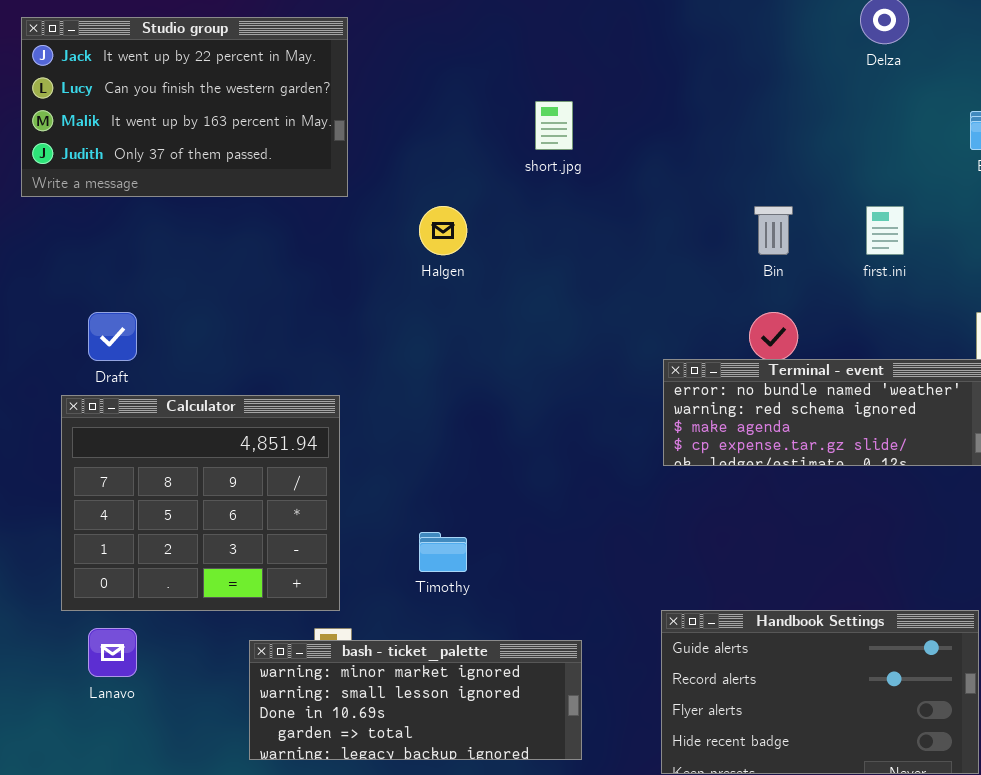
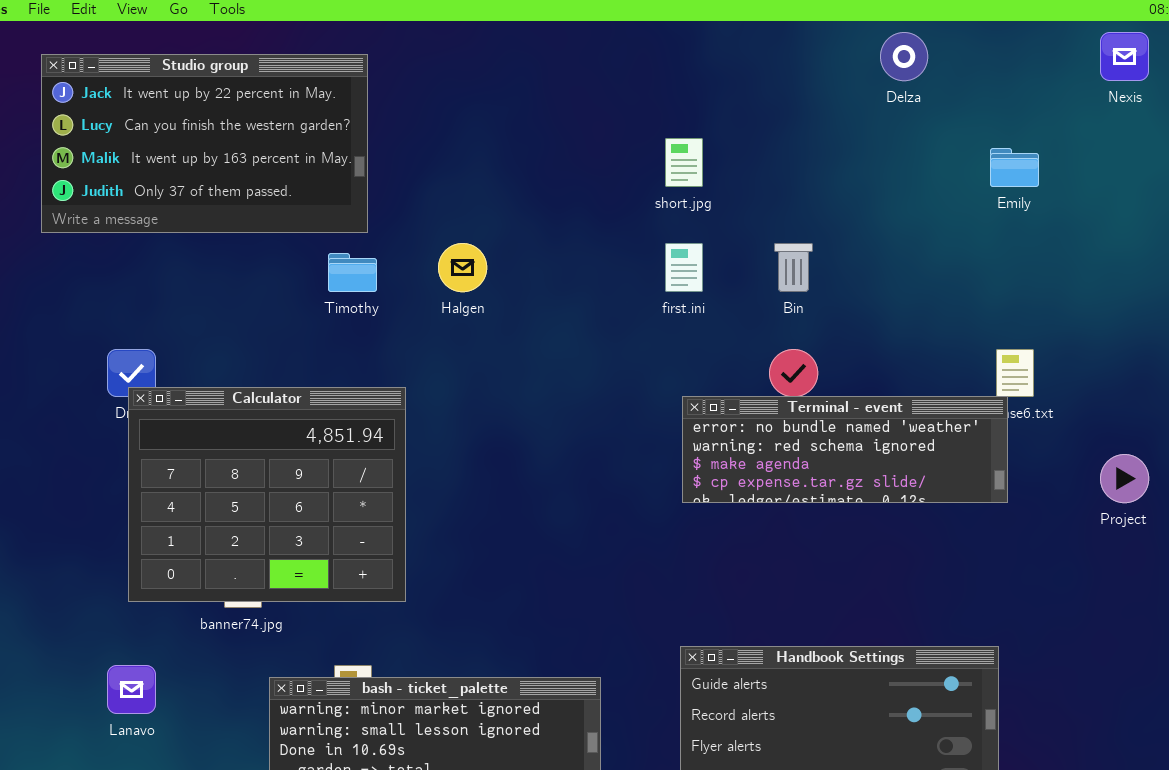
short.jpg: [535,101,573,150] -> [665,138,703,187], moved
first.ini: [866,206,904,255] -> [665,243,703,292], moved
Calculator: [61,395,340,611] -> [128,387,406,602], moved
Timothy: [419,532,467,572] -> [328,253,377,292], moved

